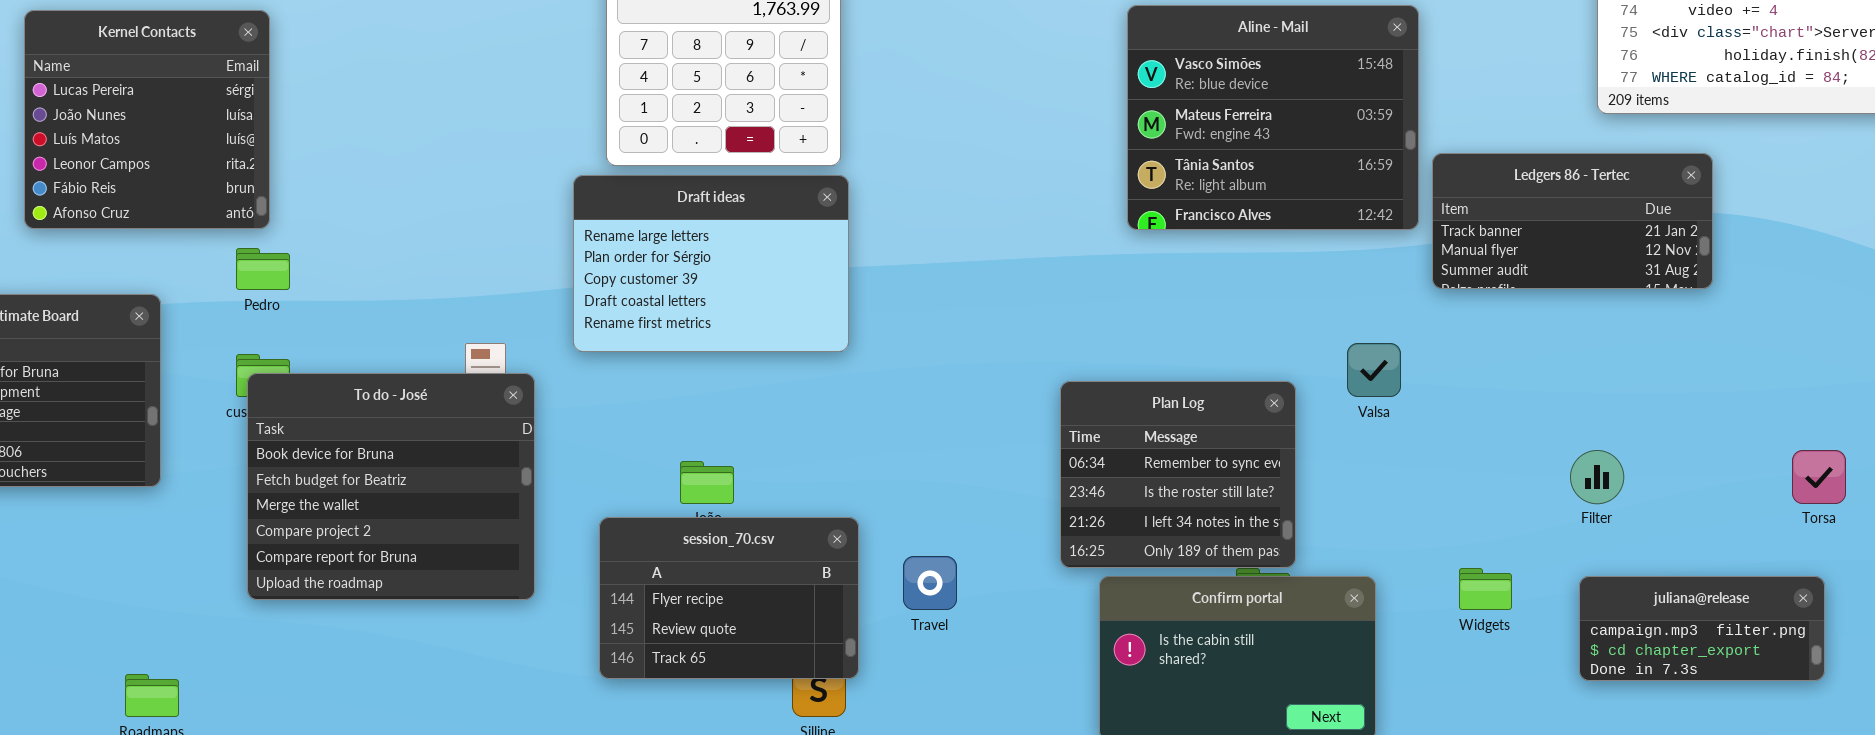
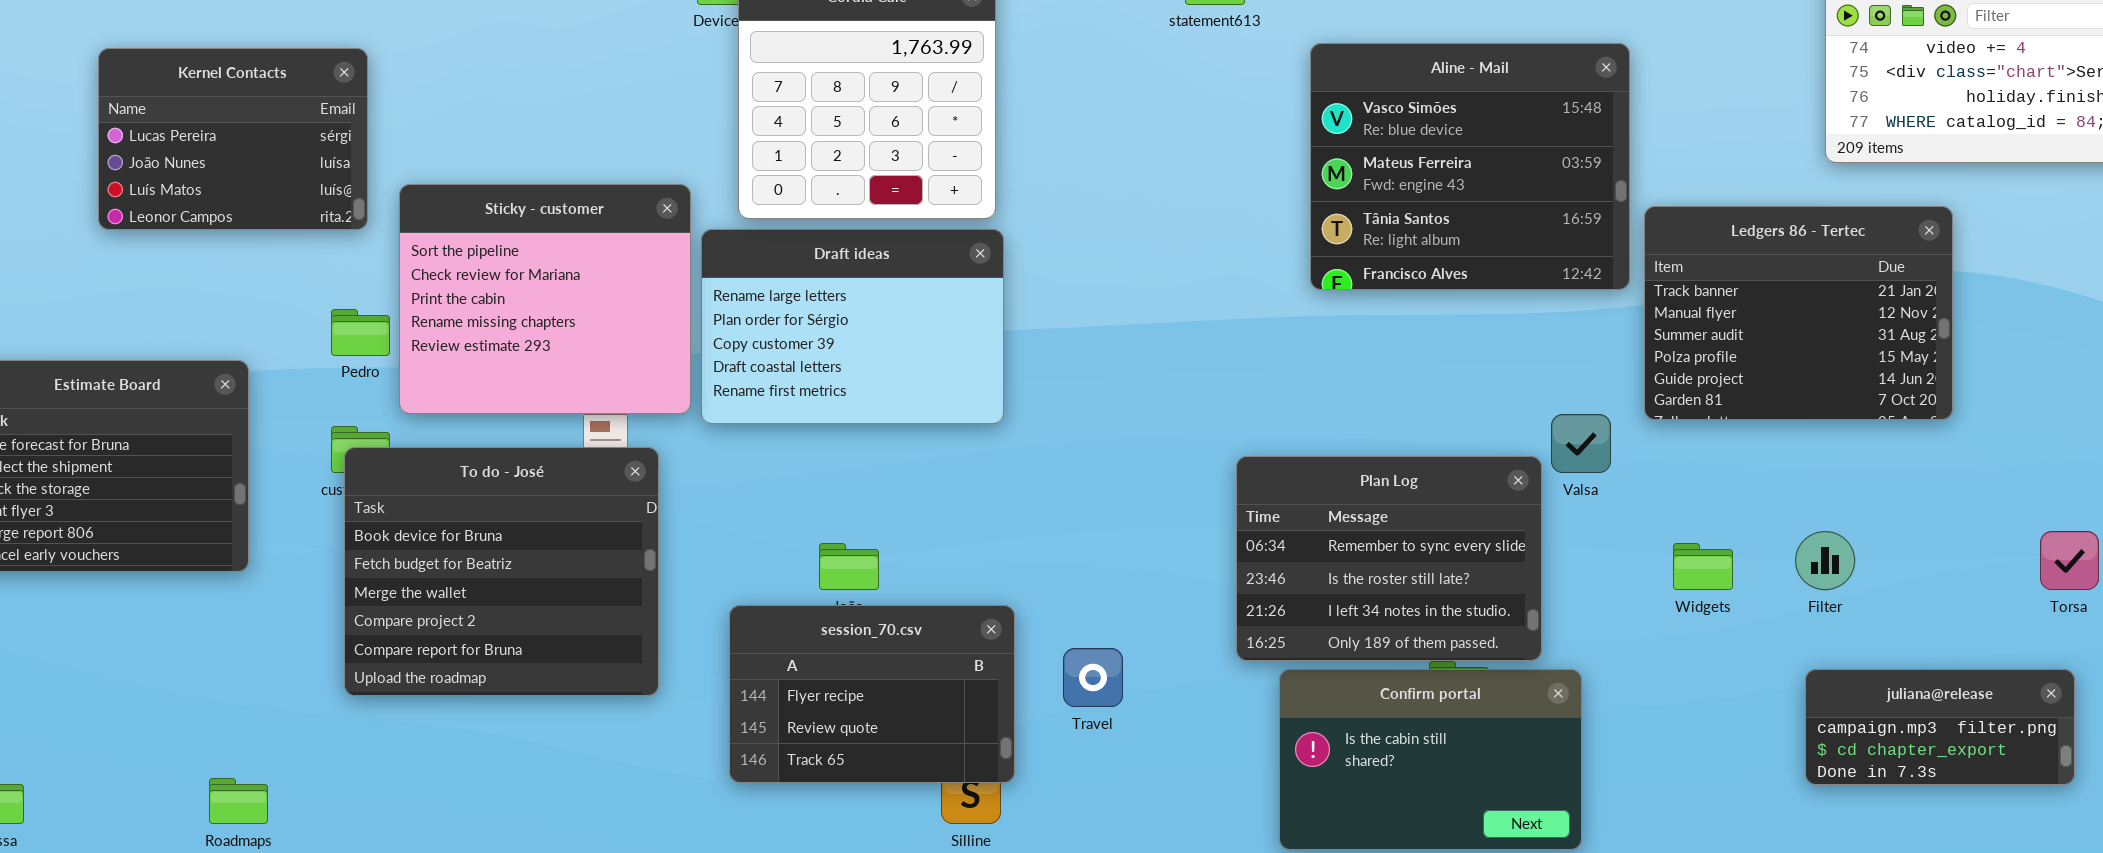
Kernel Contacts: [24,10,270,229] -> [98,48,368,230], resized
Sticky - customer: none -> [399,184,691,414], opened
Ledgers 86 - Tertec: [1432,153,1713,289] -> [1644,206,1953,420], resized
Plan Log: [1060,381,1296,568] -> [1236,456,1542,661], resized
Widgets: [1459,568,1512,610] -> [1673,543,1733,590], moved

